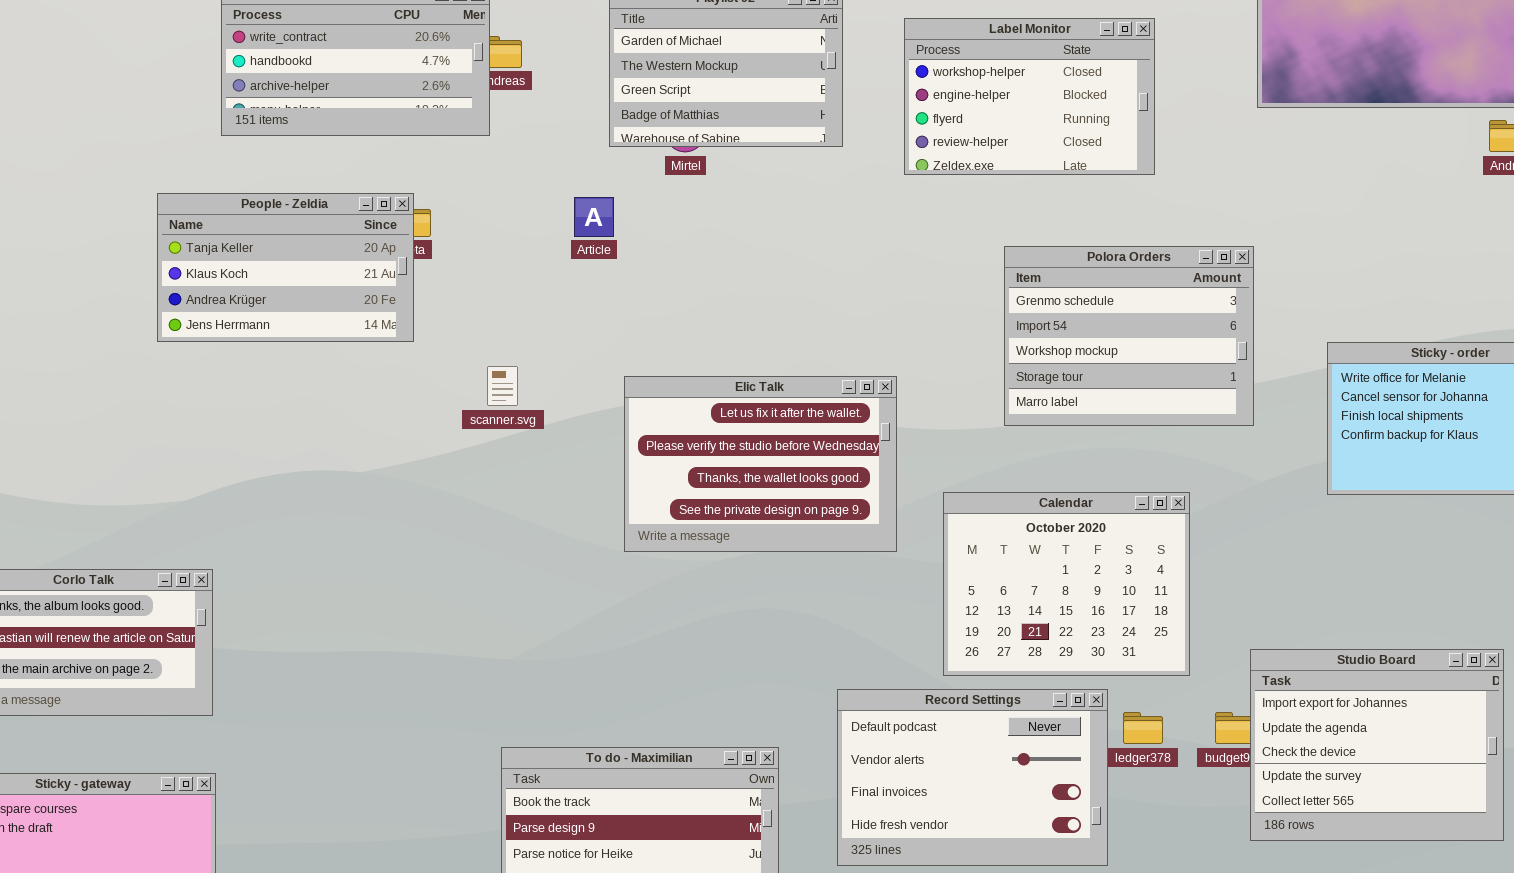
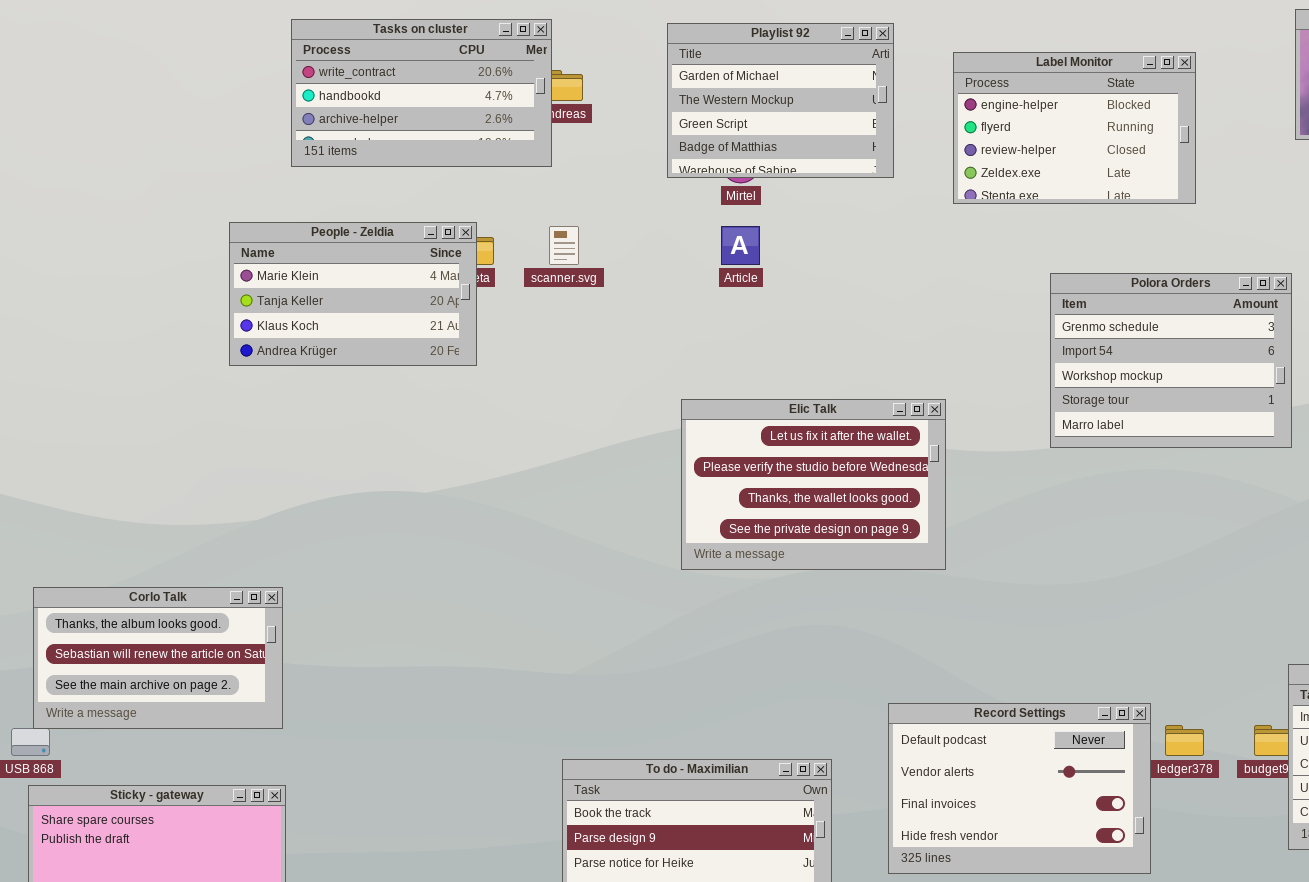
Label Monitor: [904,18,1155,175] -> [953,52,1196,204], scrolled down 1 row
People - Zeldia: [157,193,414,342] -> [229,222,477,366], scrolled up 1 row
Article: [574,197,614,237] -> [721,226,760,265], moved
scanner.svg: [487,366,518,406] -> [549,226,579,265], moved
Calendar: [943,492,1190,676] -> none, closed

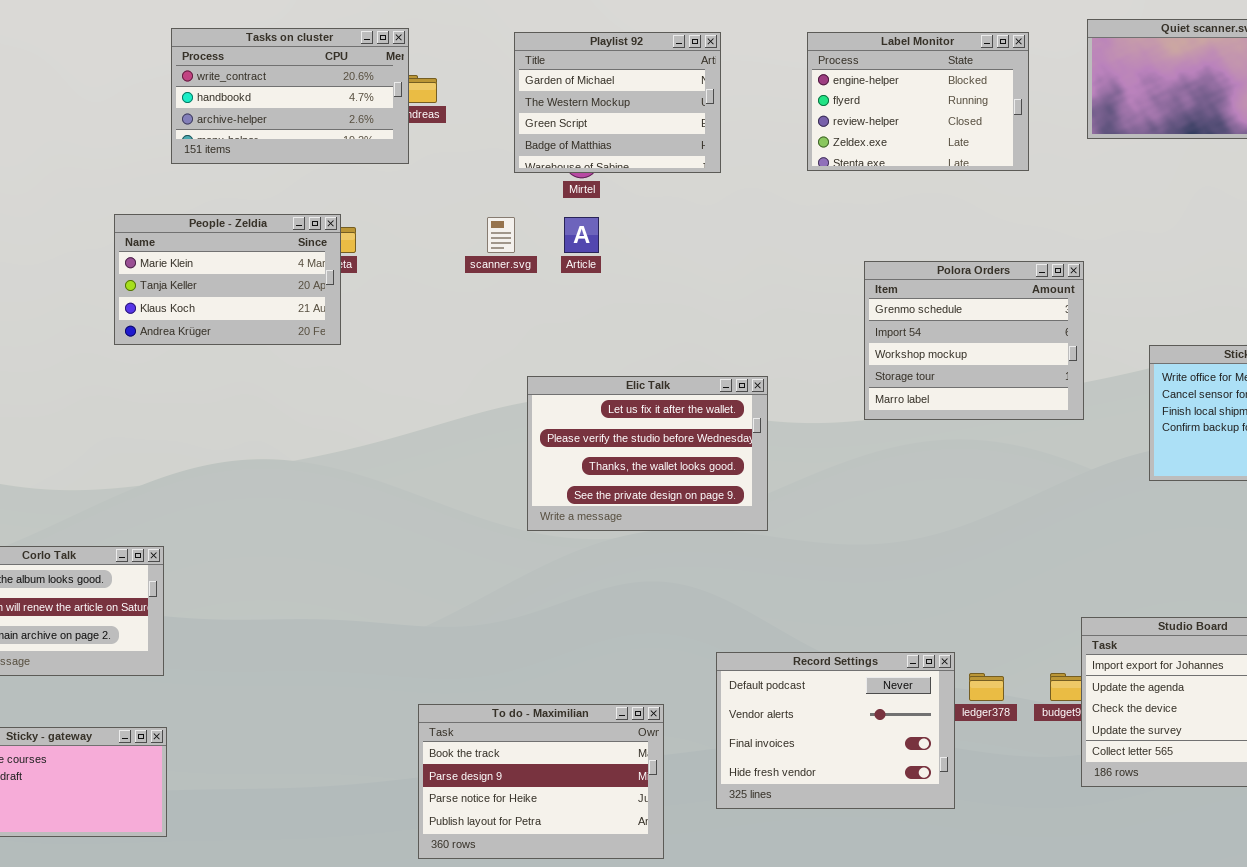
Label Monitor: [953,52,1196,204] -> [807,32,1029,171], moved
scanner.svg: [549,226,579,265] -> [487,217,515,253], moved

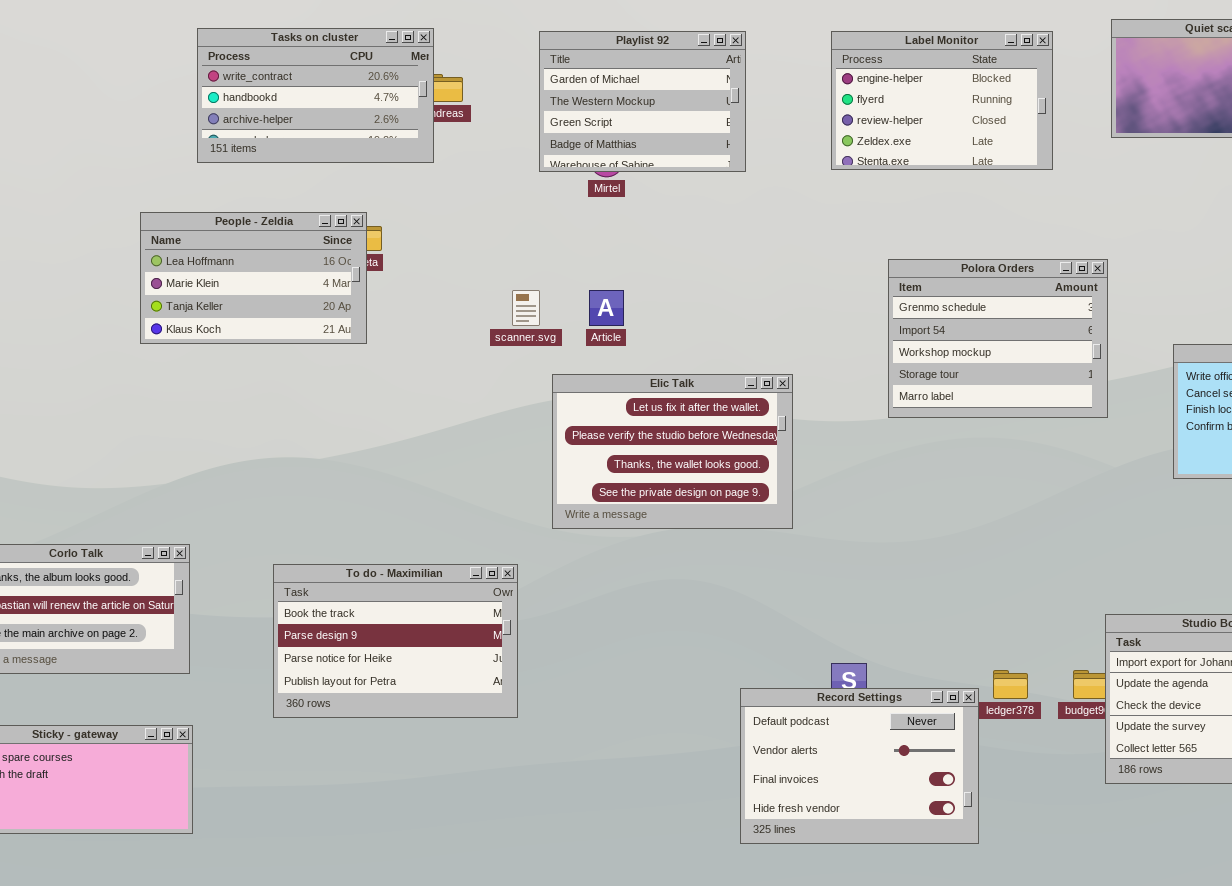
People - Zeldia: [114,214,341,345] -> [140,212,367,344], scrolled up 1 row
scanner.svg: [487,217,515,253] -> [512,290,540,326], moved
Article: [564,217,599,253] -> [589,290,624,326], moved
Record Settings: [716,652,955,809] -> [740,688,979,844], moved
To do - Maximilian: [418,704,664,859] -> [273,564,518,718], moved

